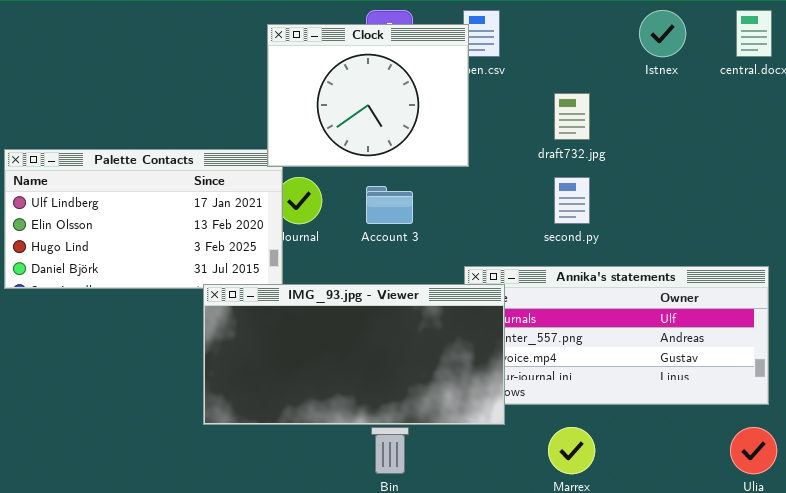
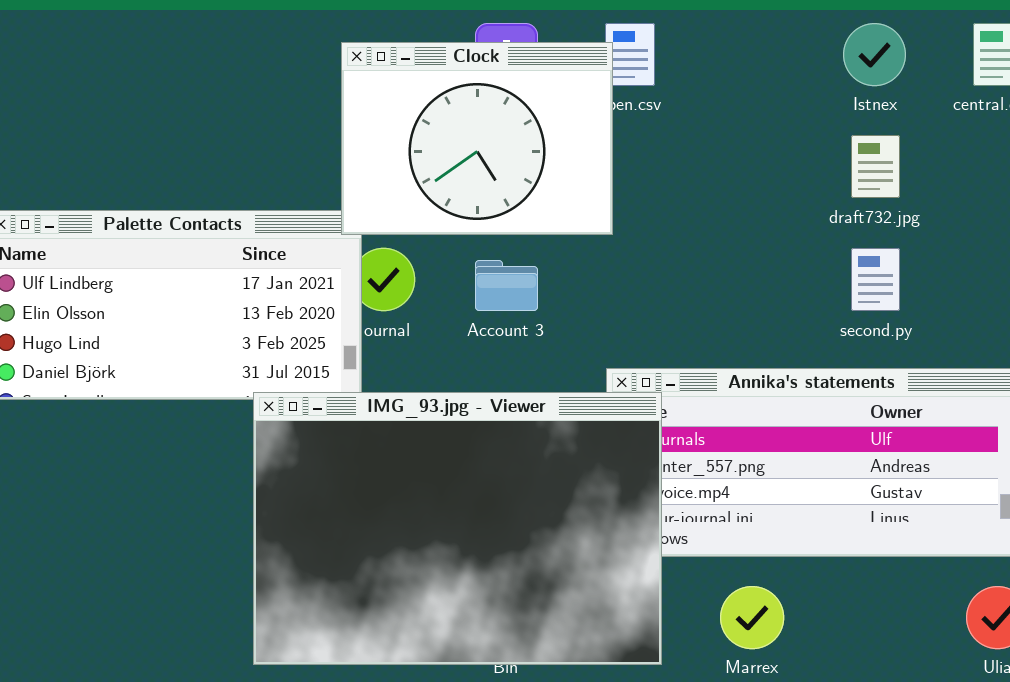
draft732.jpg: [554,93,590,140] -> [851,135,900,198], moved
second.py: [554,177,590,224] -> [851,248,900,311], moved
IMG_93.jpg - Viewer: [203,284,505,425] -> [253,392,662,665], resized

